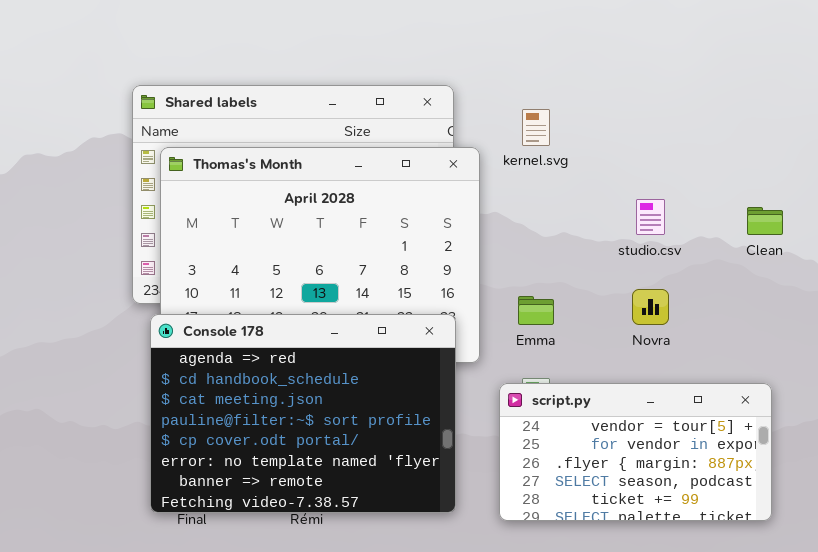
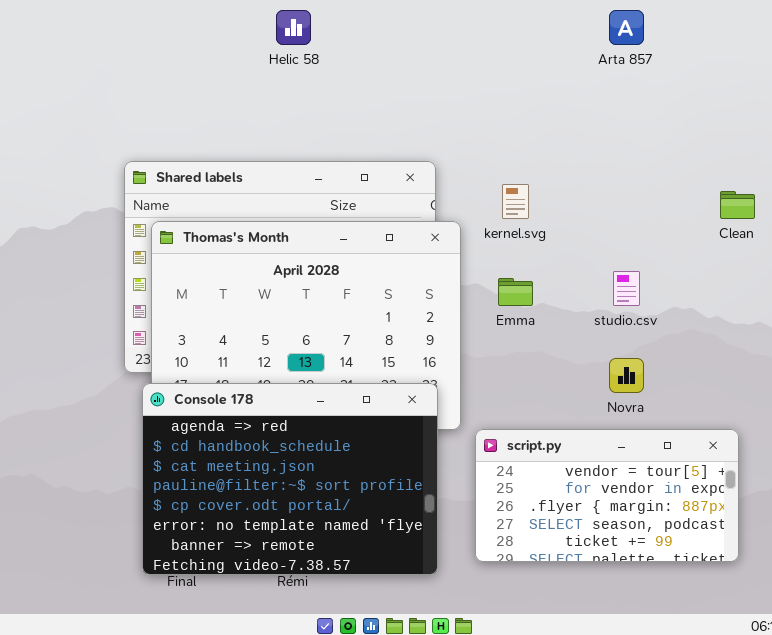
Clean: [747,207,783,235] -> [720,191,755,219], moved
Emma: [518,296,554,325] -> [498,278,533,306], moved
script.py: [499,383,772,521] -> [475,429,739,562], moved

